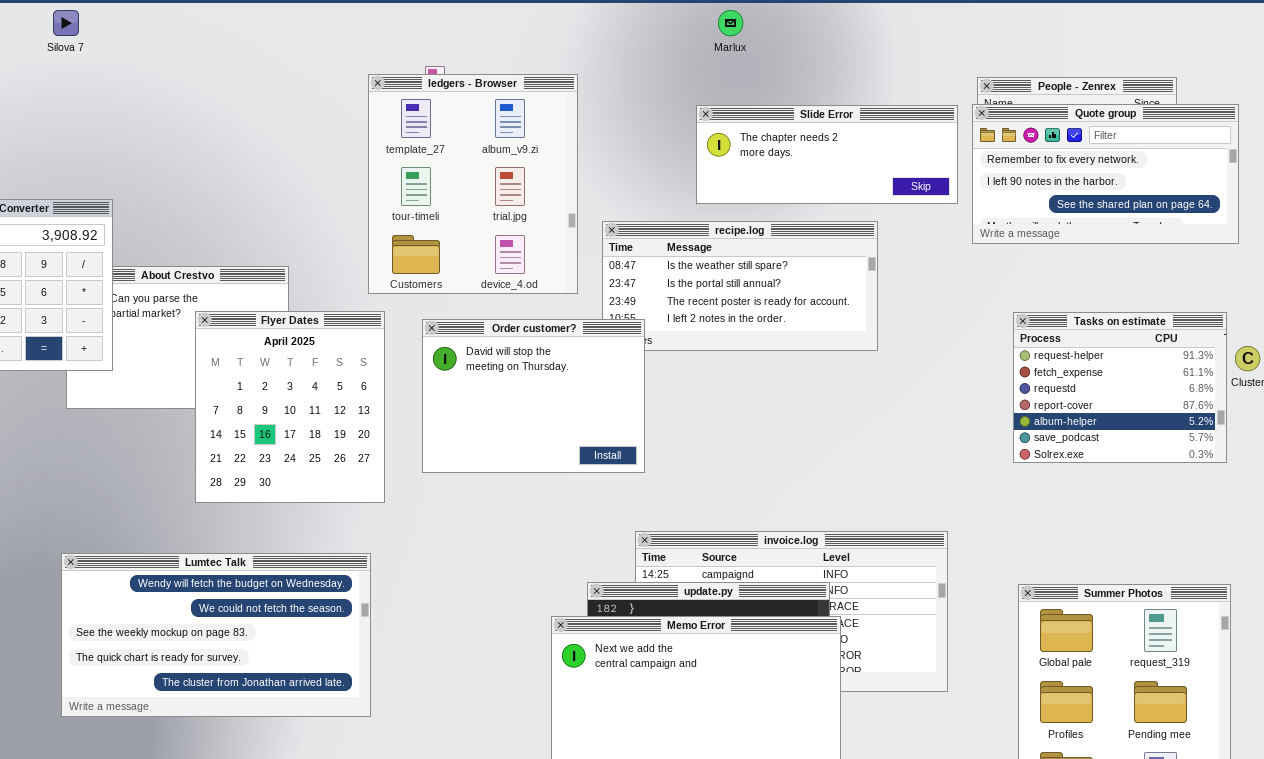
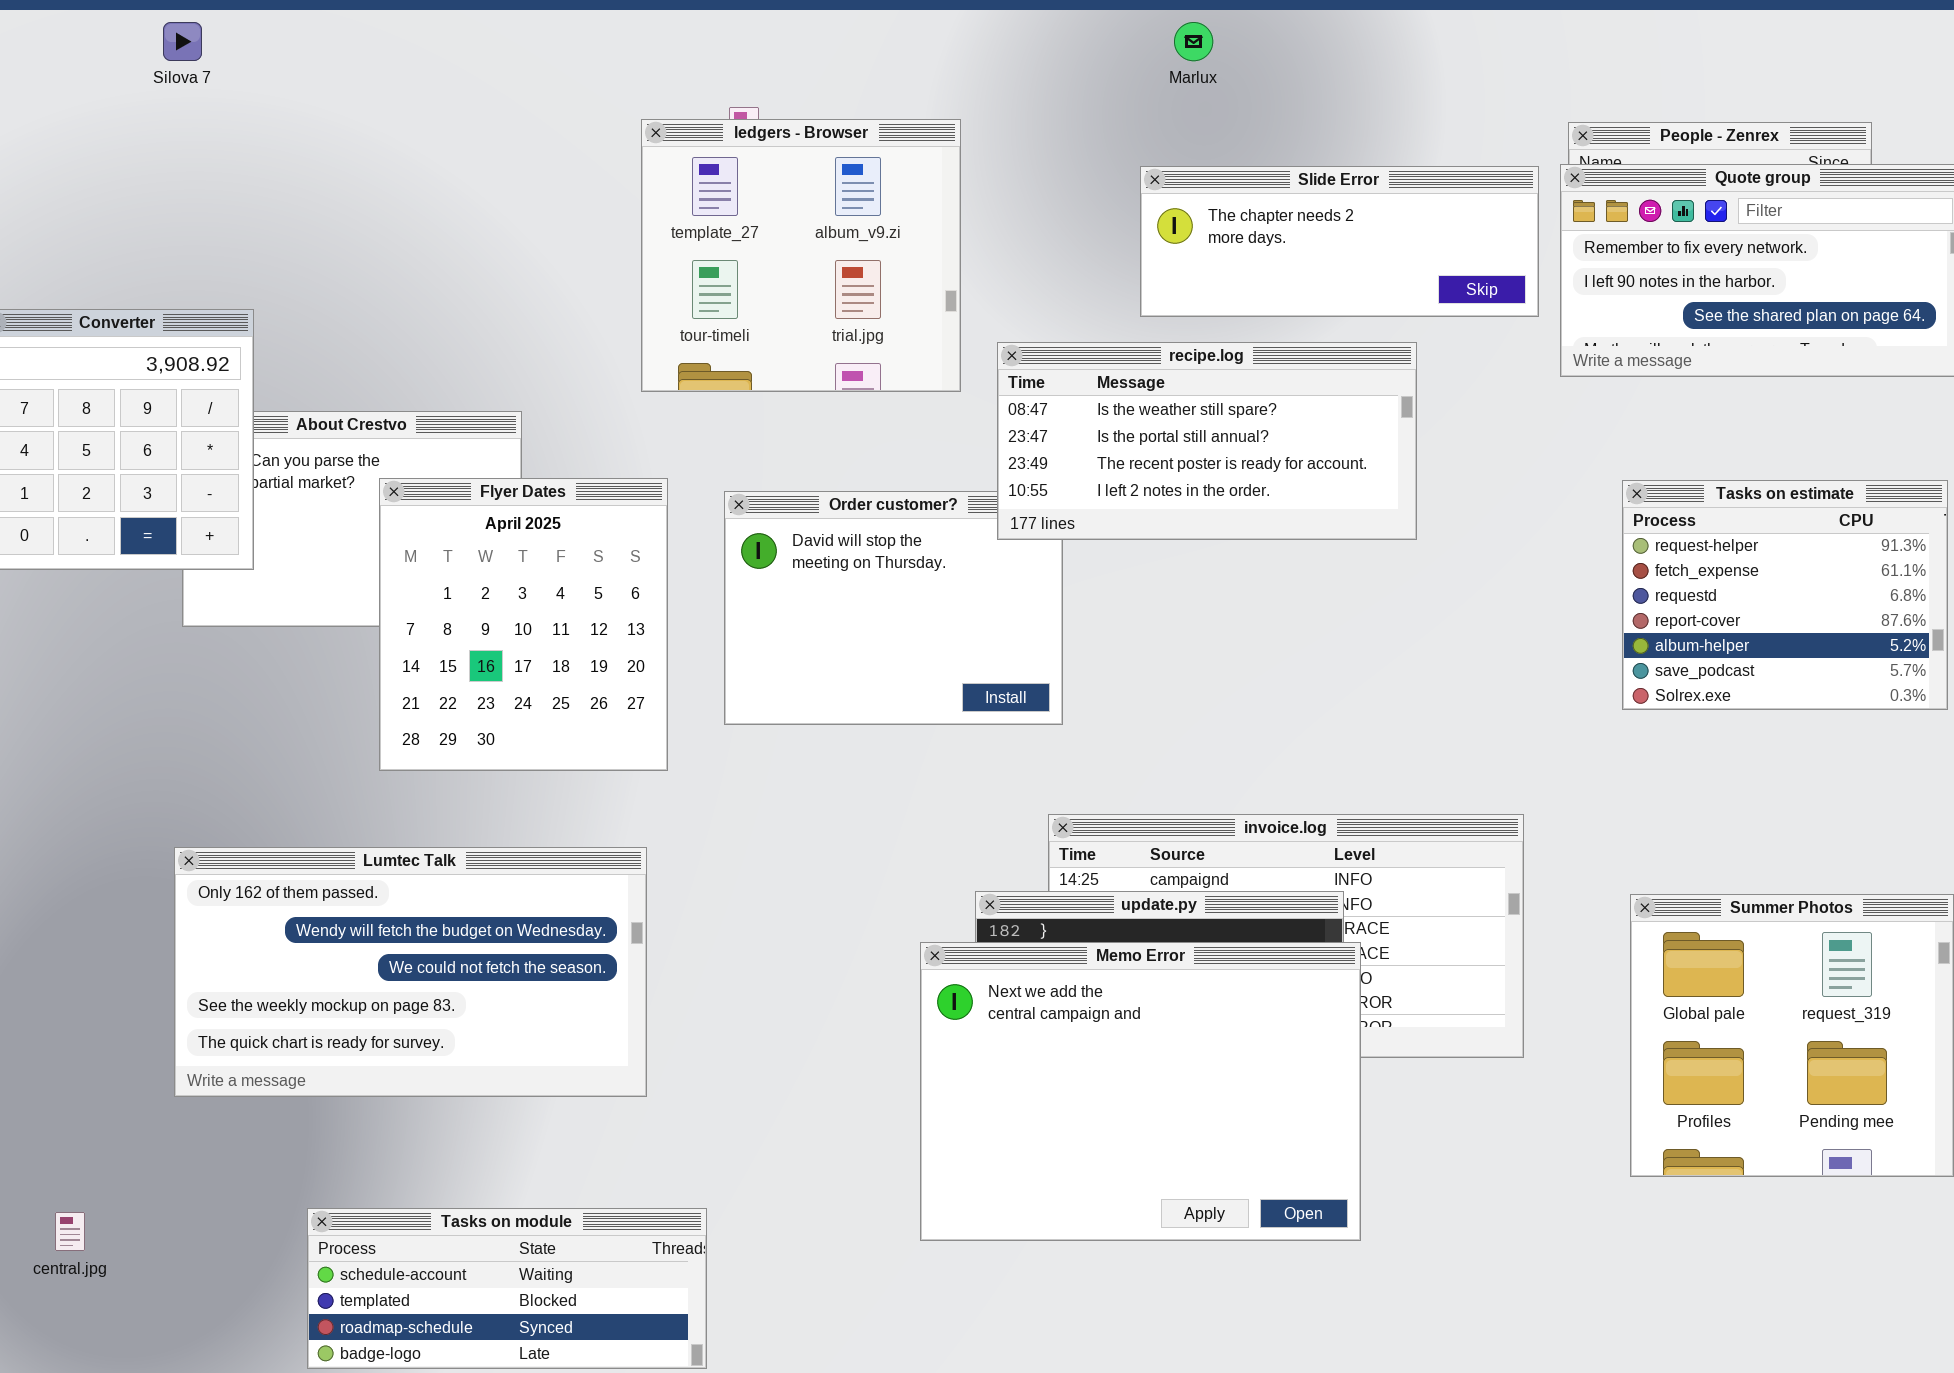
ledgers - Browser: [368,74,578,294] -> [641,119,961,392], resized
recipe.log: [602,221,878,351] -> [997,342,1417,540], raised
Lumtec Talk: [61,553,371,717] -> [174,847,647,1097], scrolled up 1 row

